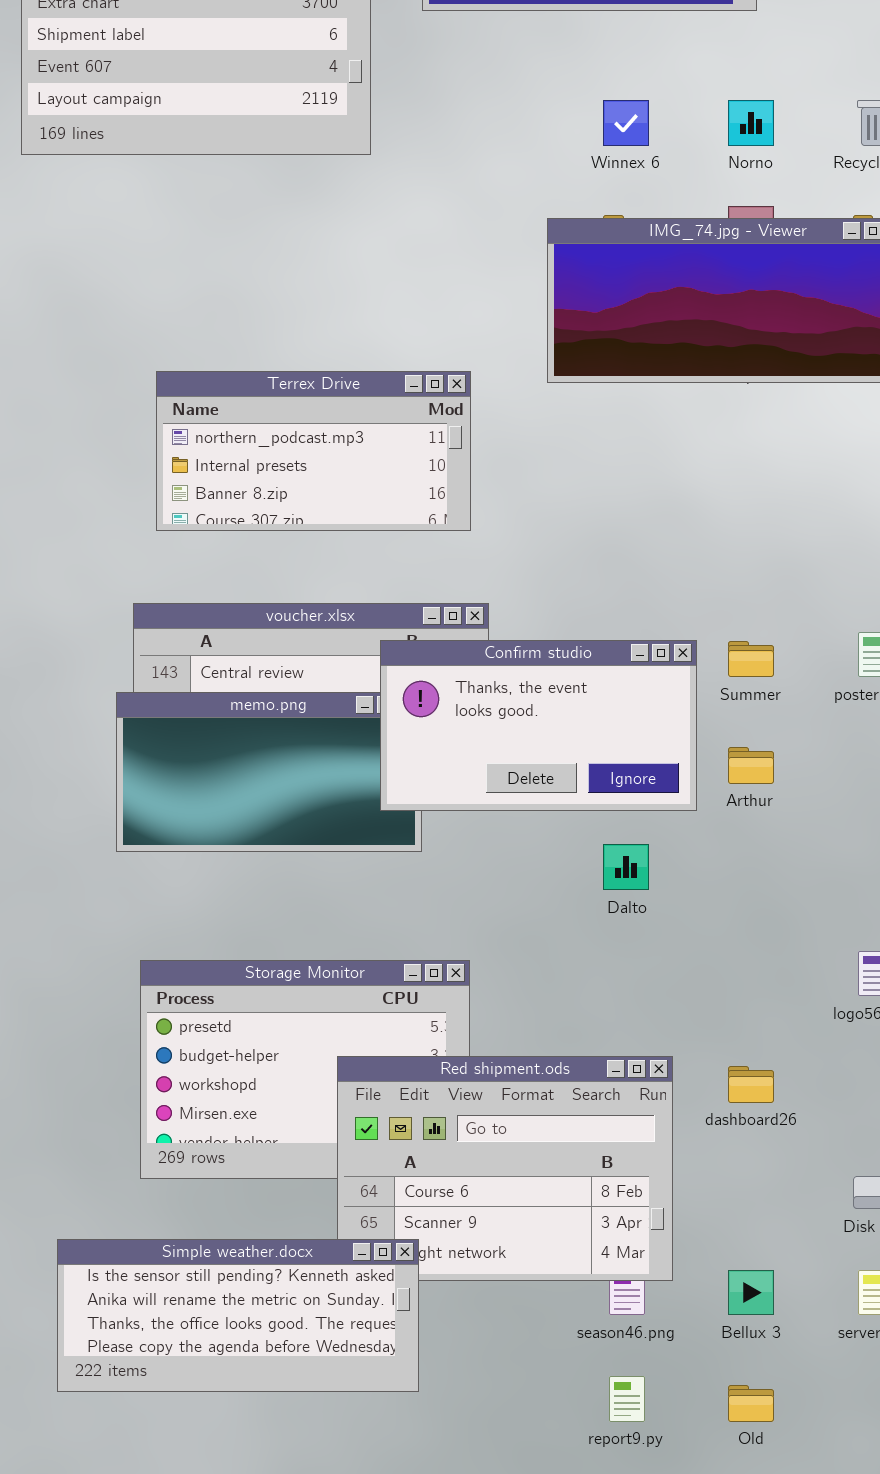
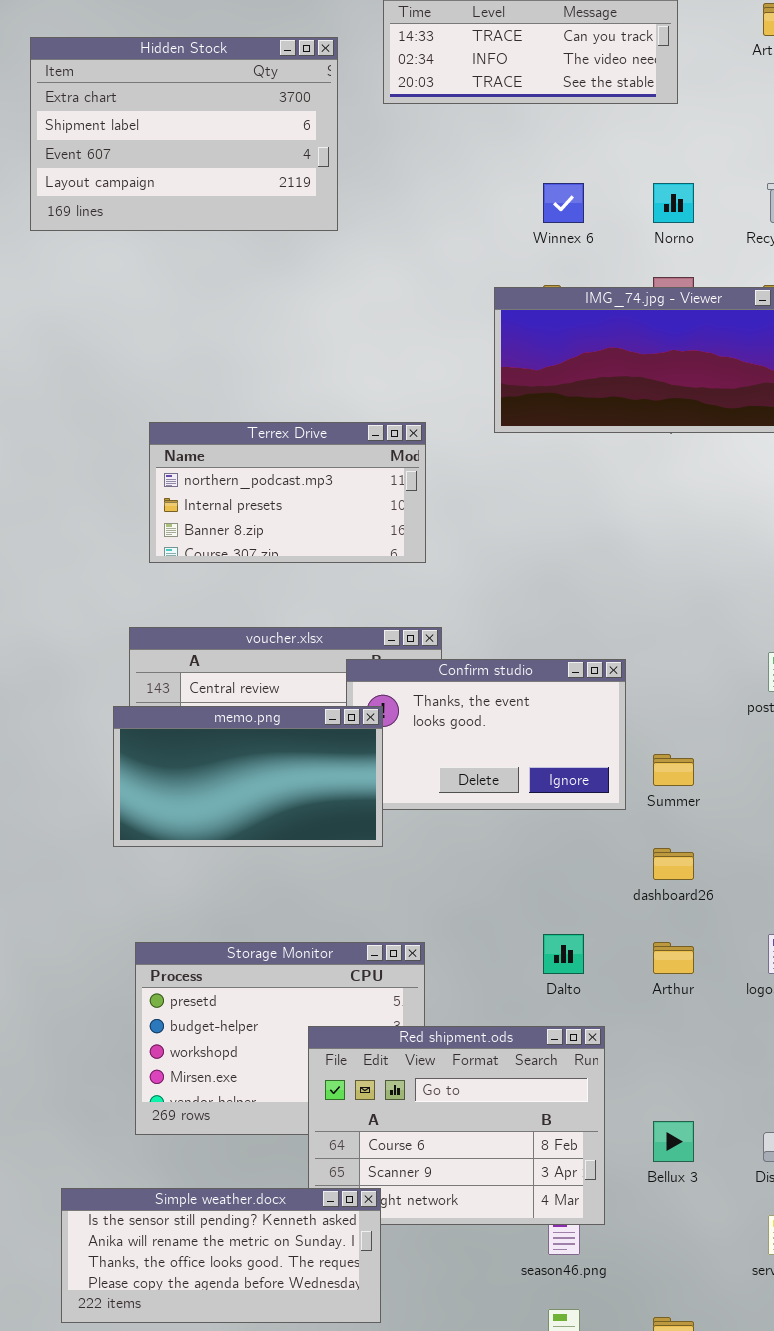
Summer: [728,641,774,677] -> [653,754,694,786], moved
memo.png: [116,692,422,852] -> [113,706,383,847], raised
Arthur: [728,747,774,784] -> [653,942,694,974], moved
Dalto: [603,844,649,890] -> [543,934,584,974], moved
dashboard26: [728,1066,774,1103] -> [653,848,694,880], moved
Bellux 3: [728,1270,774,1315] -> [653,1121,694,1162], moved

